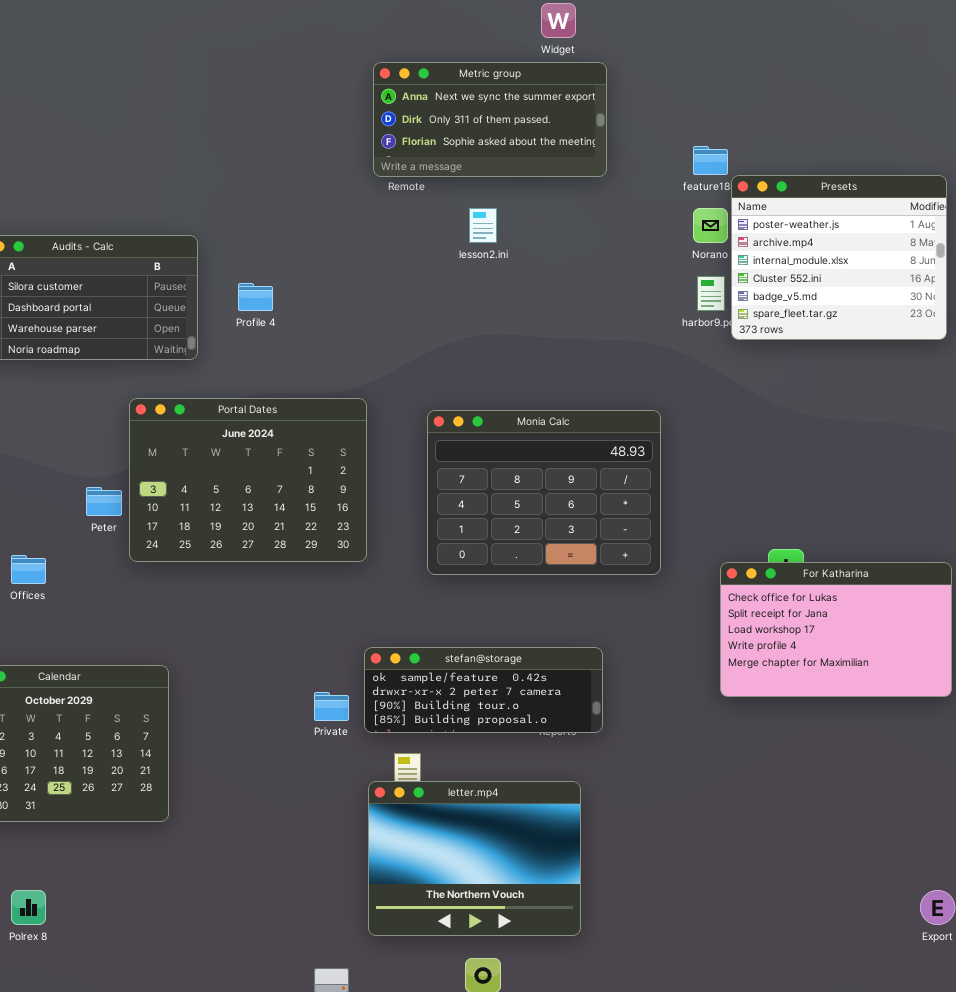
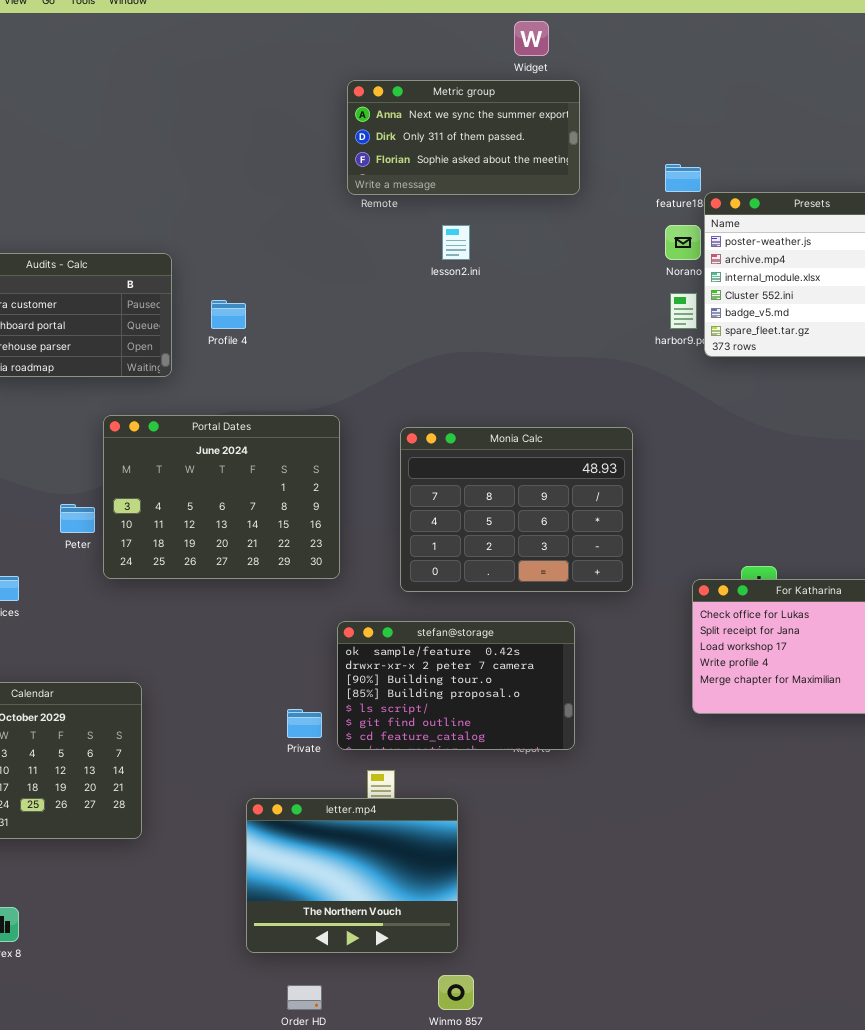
stefan@storage: [364,647,603,733] -> [337,621,575,750], resized
letter.mp4: [368,781,581,936] -> [246,798,458,953], moved

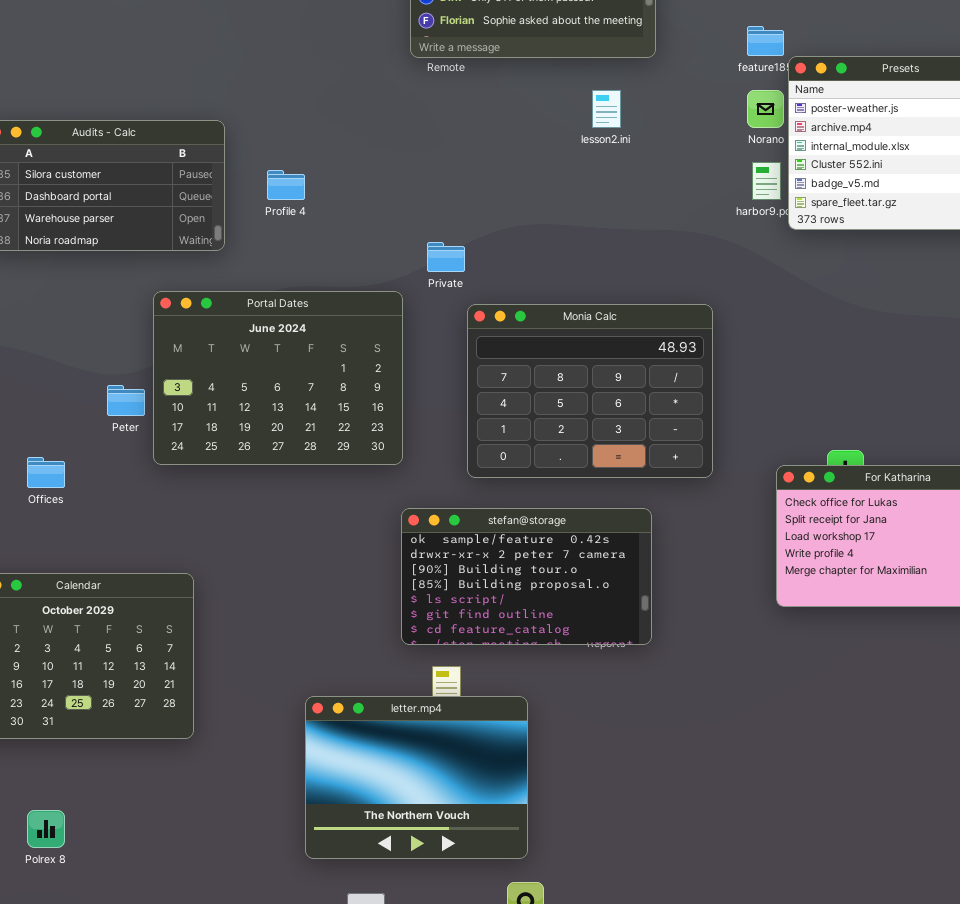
lesson2.ini: [442,225,470,260] -> [592,90,621,128], moved
Private: [287,709,322,738] -> [427,242,465,272], moved

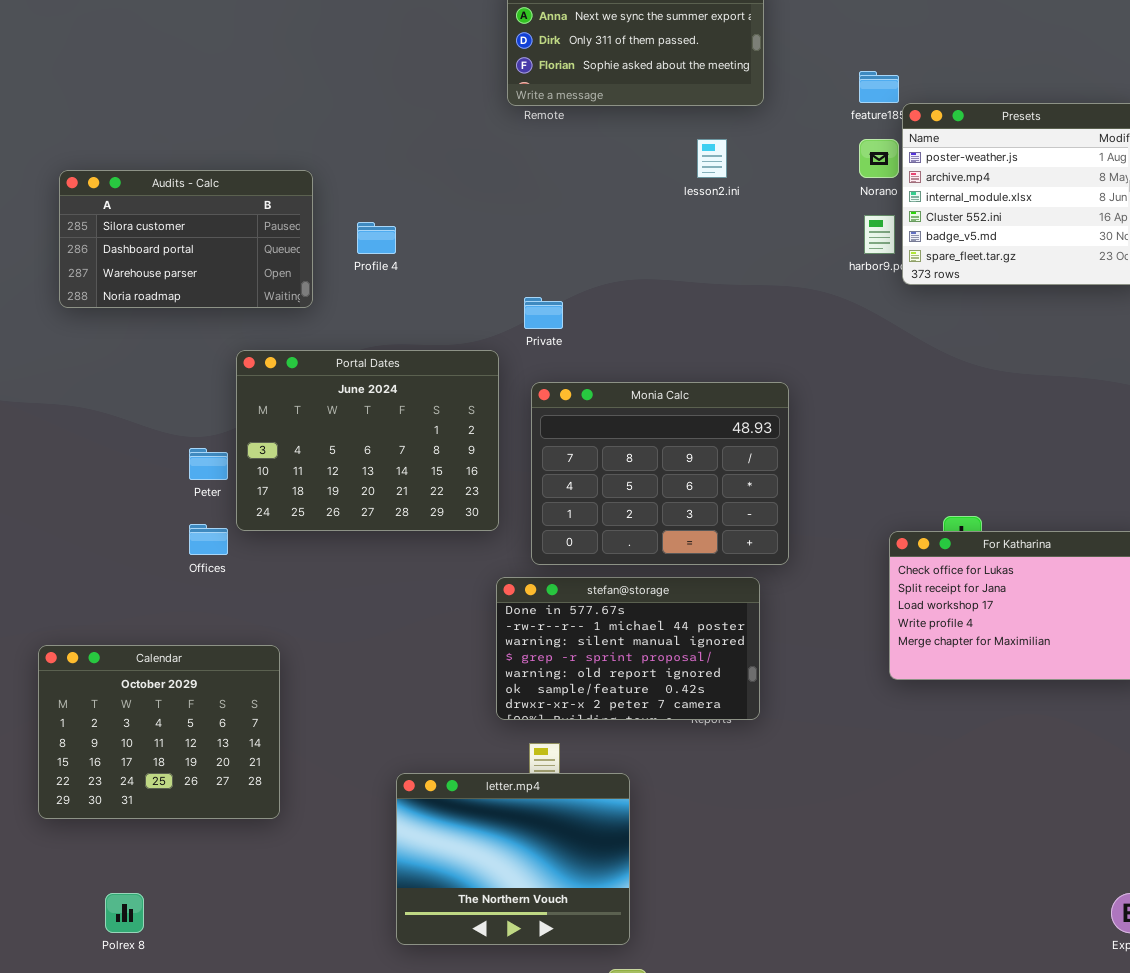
Monia Calc: [467,304,713,478] -> [531,382,789,565], moved
Offices: [27,457,65,488] -> [189,524,228,555], moved
stefan@storage: [401,508,652,645] -> [496,577,760,720], scrolled up 5 rows

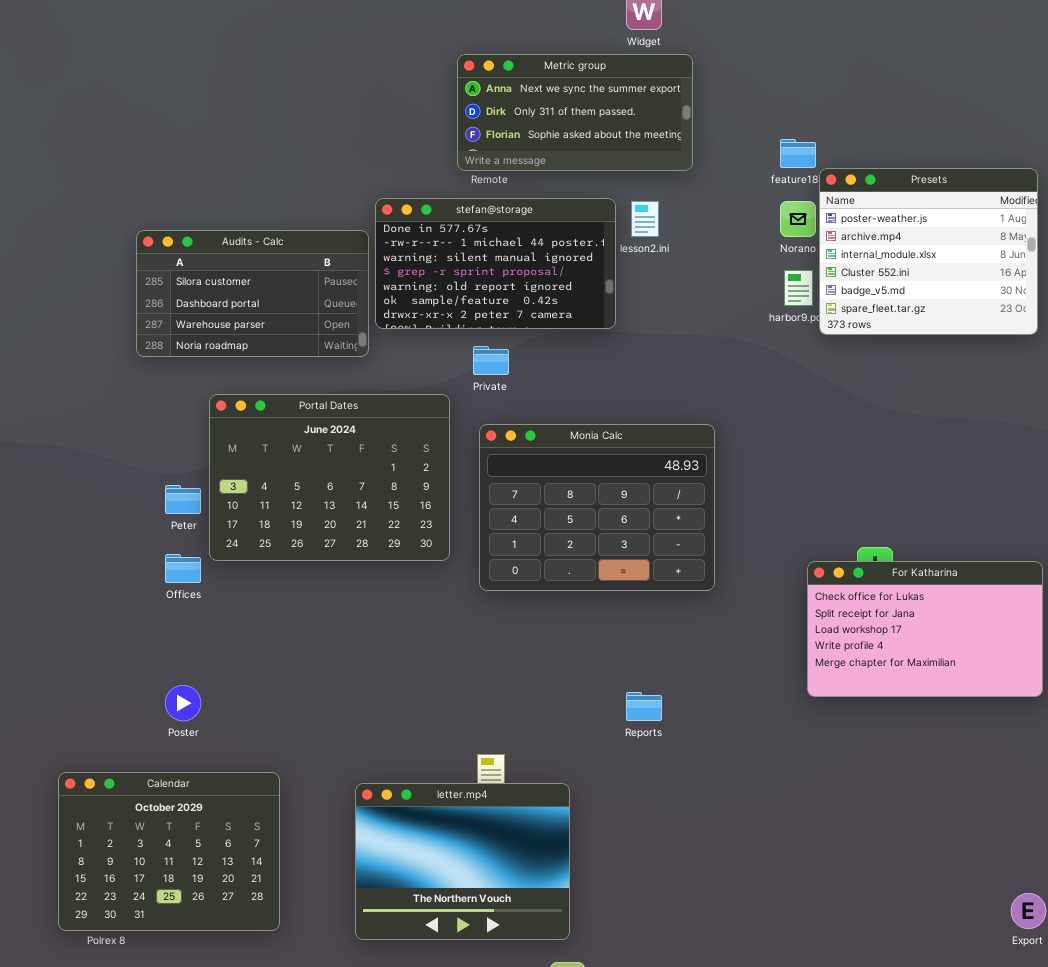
Audits - Calc: [59,170,313,308] -> [136,230,369,357], moved
stefan@storage: [496,577,760,720] -> [375,198,616,329], moved
Calendar: [38,645,280,819] -> [58,772,280,931], moved

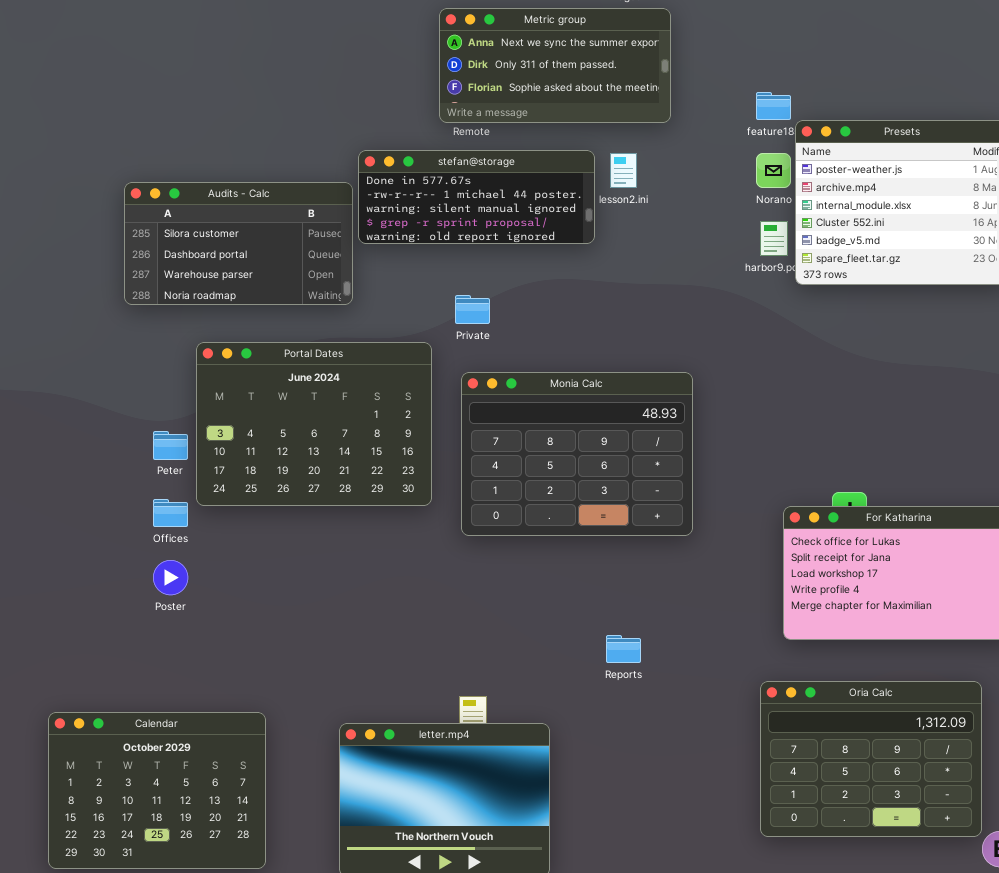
stefan@storage: [375,198,616,329] -> [358,150,595,244], resized
Poster: [165,685,201,721] -> [153,560,188,595], moved
Oria Calc: none -> [760,681,982,837], opened

